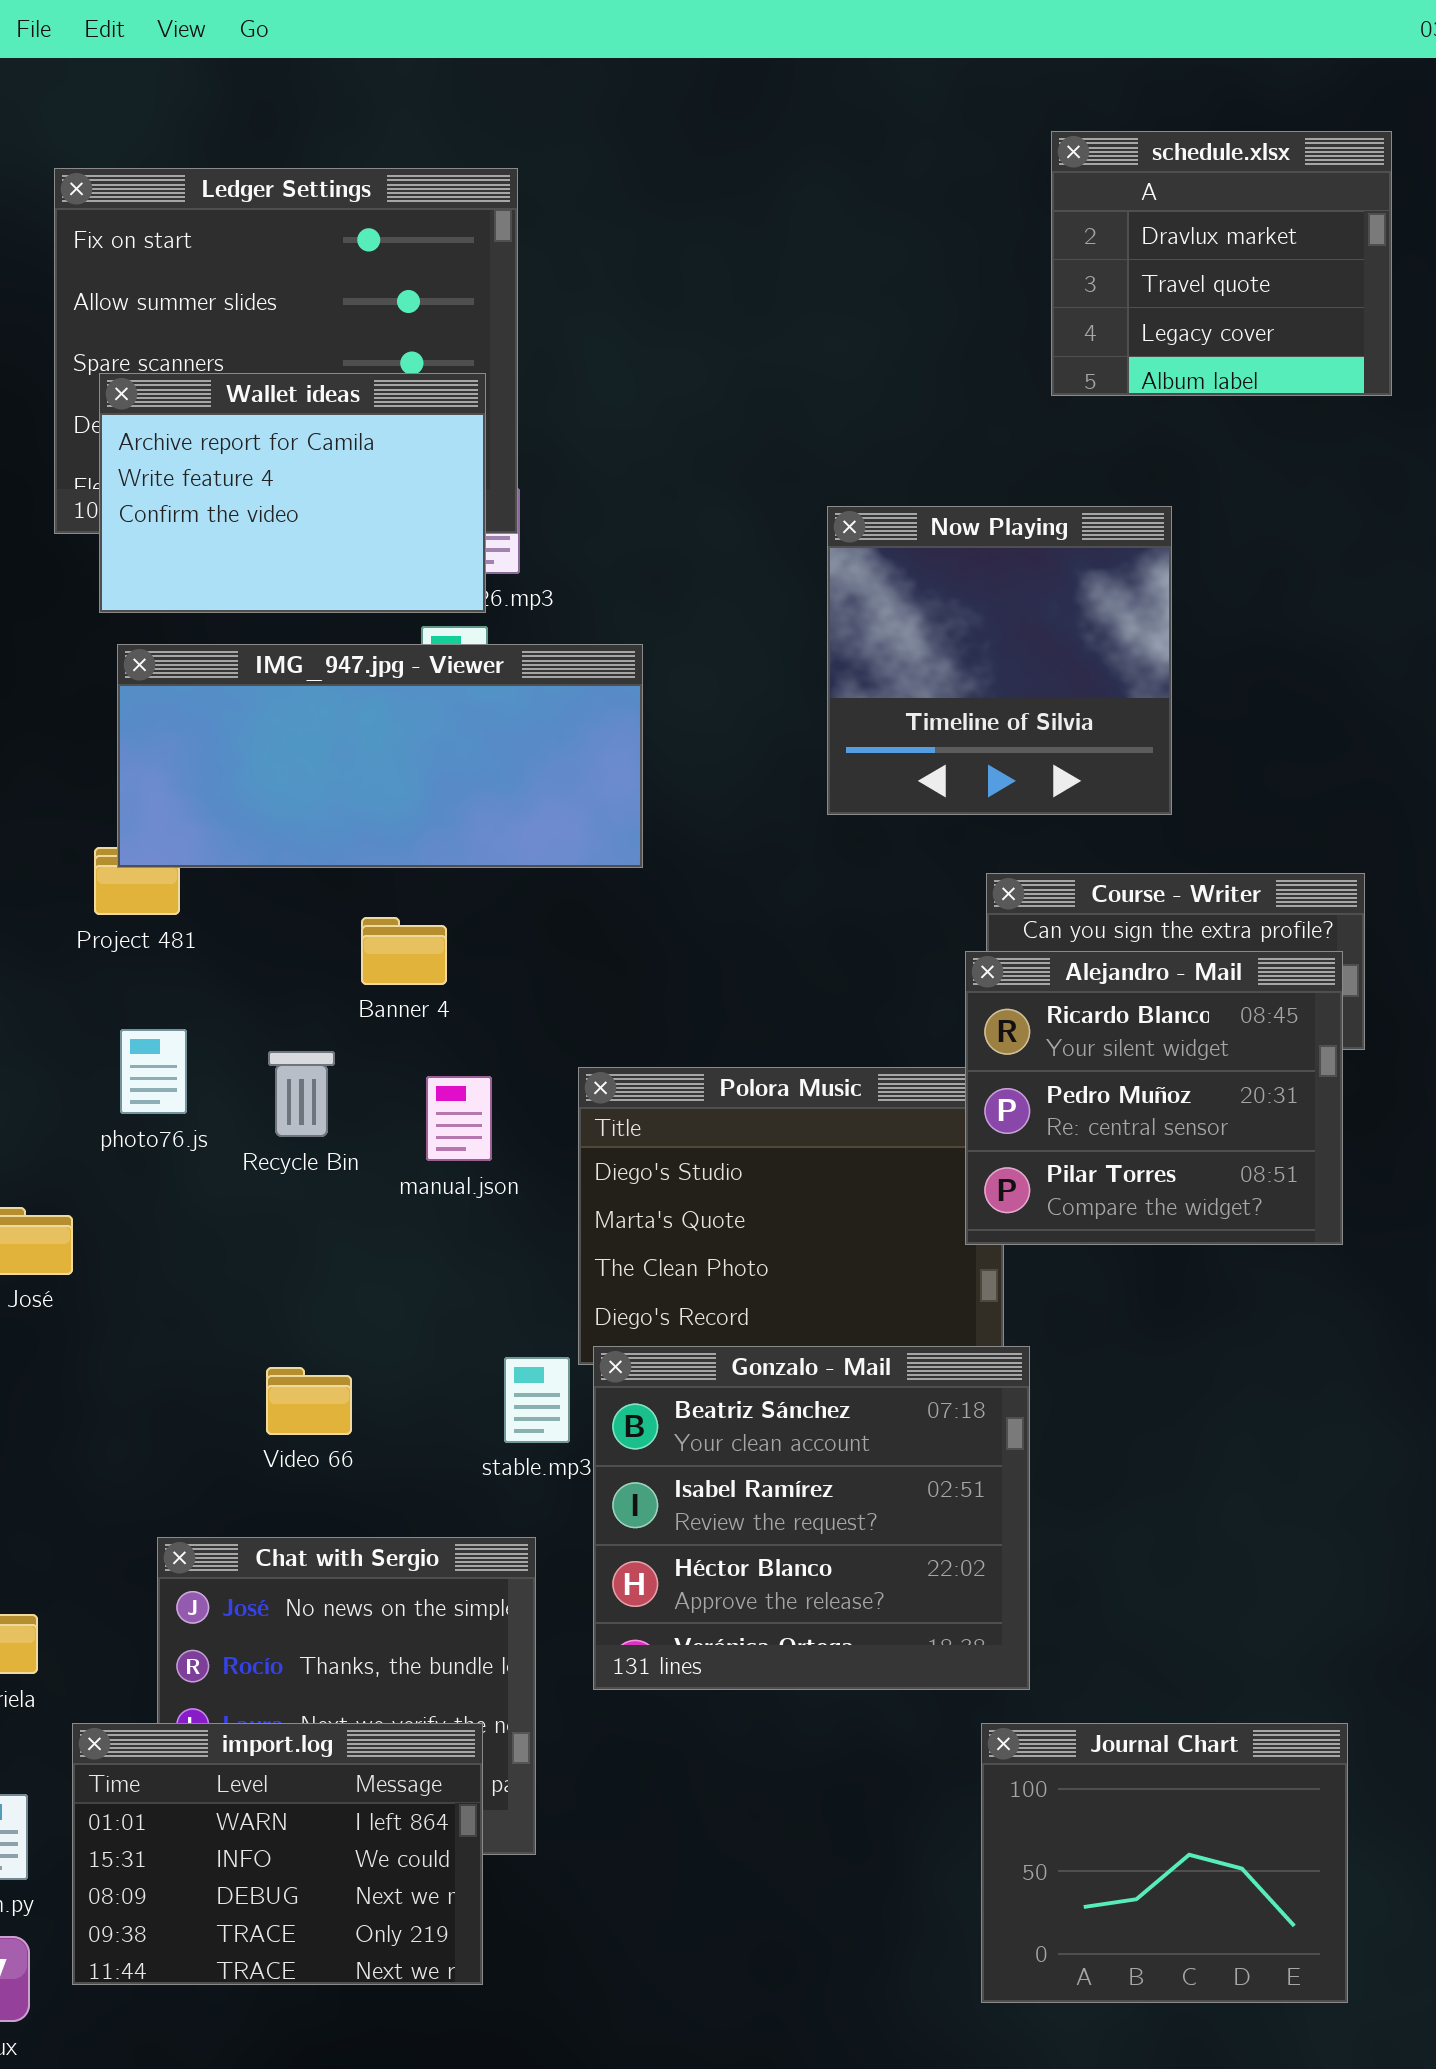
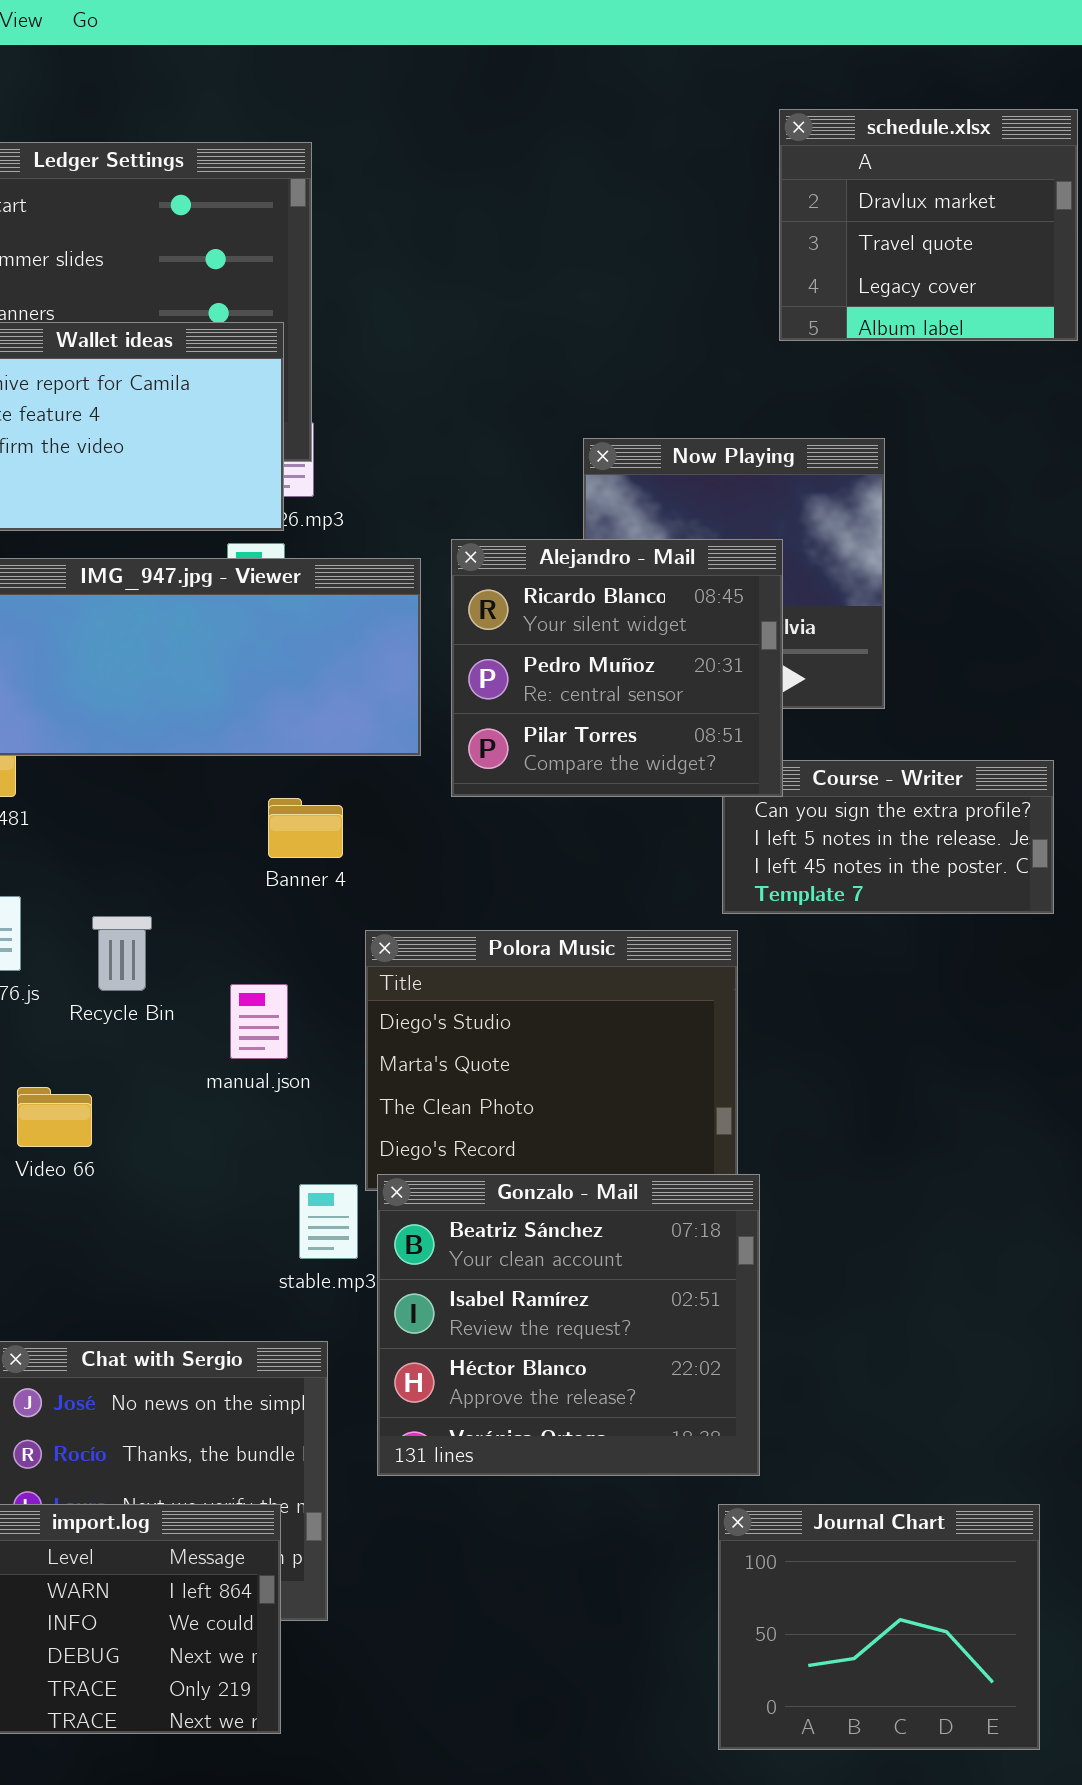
Banner 4: [361,917,447,985] -> [268,798,343,858], moved
Alejandro - Mail: [965,951,1343,1245] -> [451,539,783,797], moved
manual.json: [426,1076,492,1161] -> [230,984,288,1059], moved
Video 66: [266,1367,352,1435] -> [17,1087,92,1147], moved

